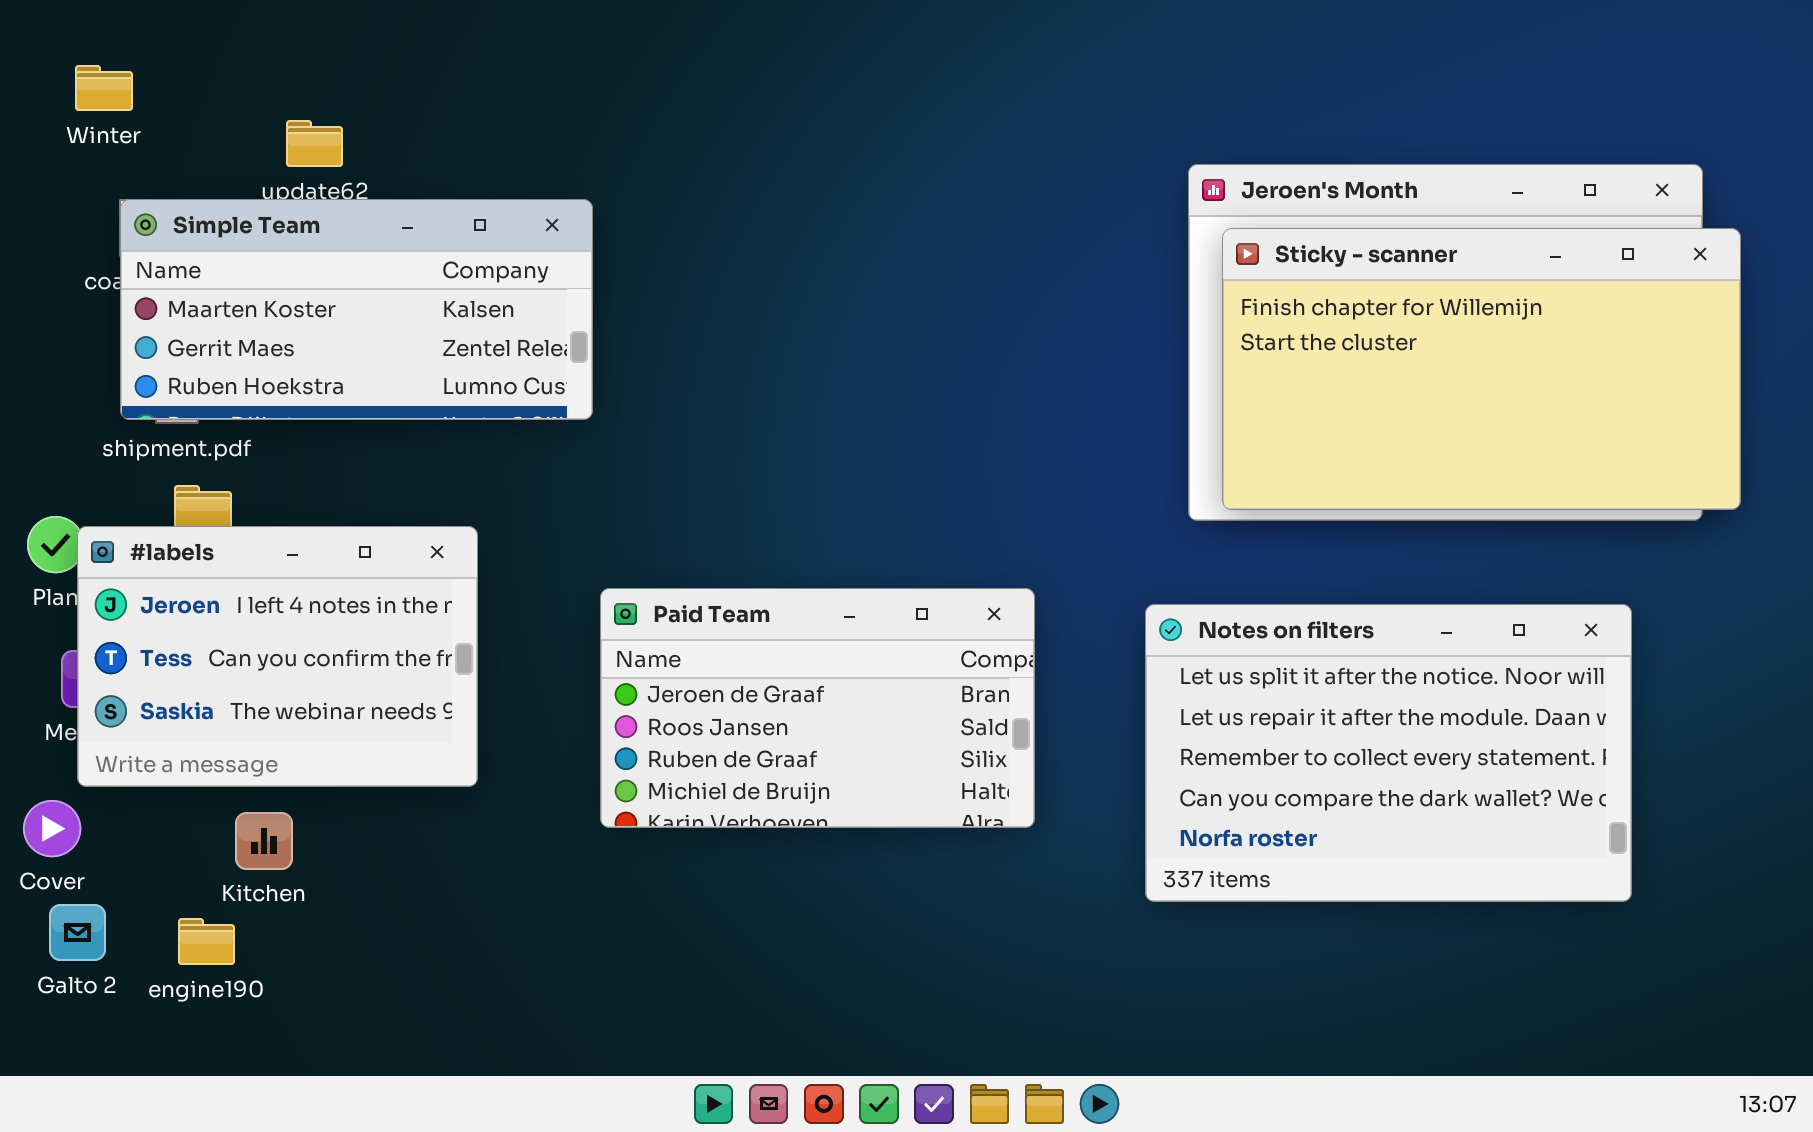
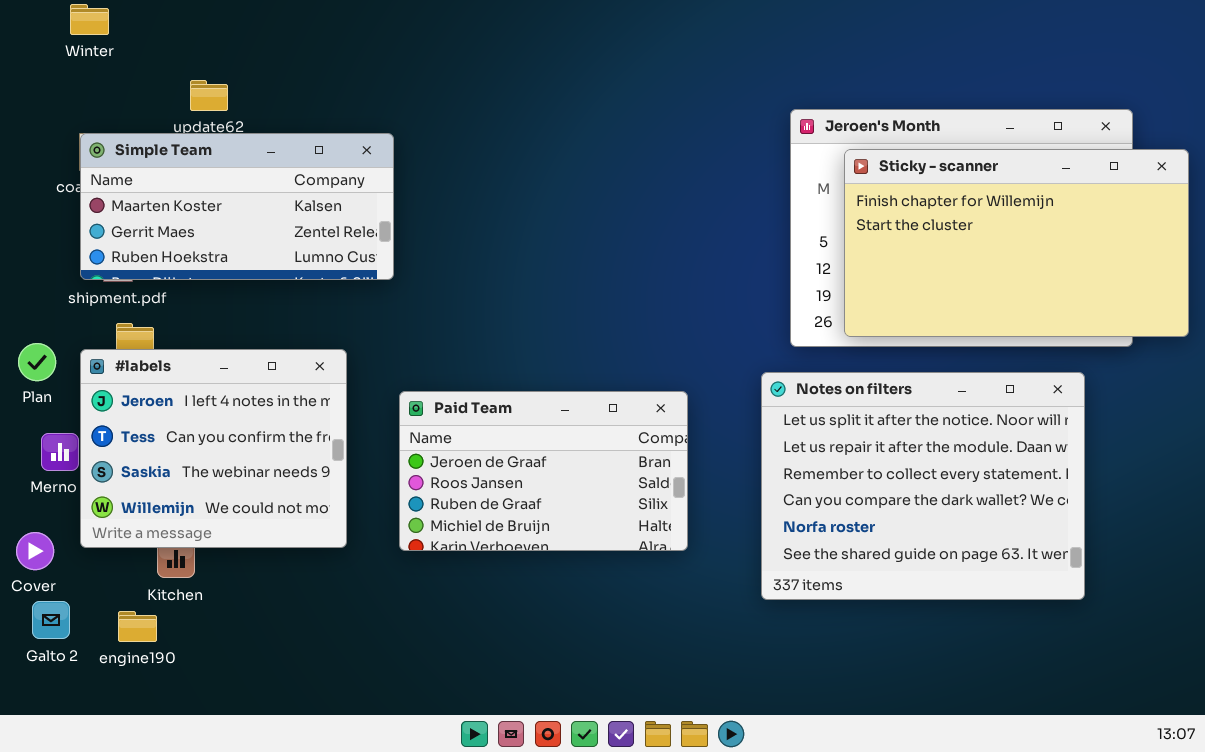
Winter: [75,65,133,111] -> [70,4,109,35], moved
Sticky - scanner: [1222,228,1741,510] -> [844,149,1189,337], moved
#labels: [77,526,478,787] -> [80,349,347,548], moved, resized
Notes on filters: [1145,604,1632,902] -> [761,372,1085,600], resized

